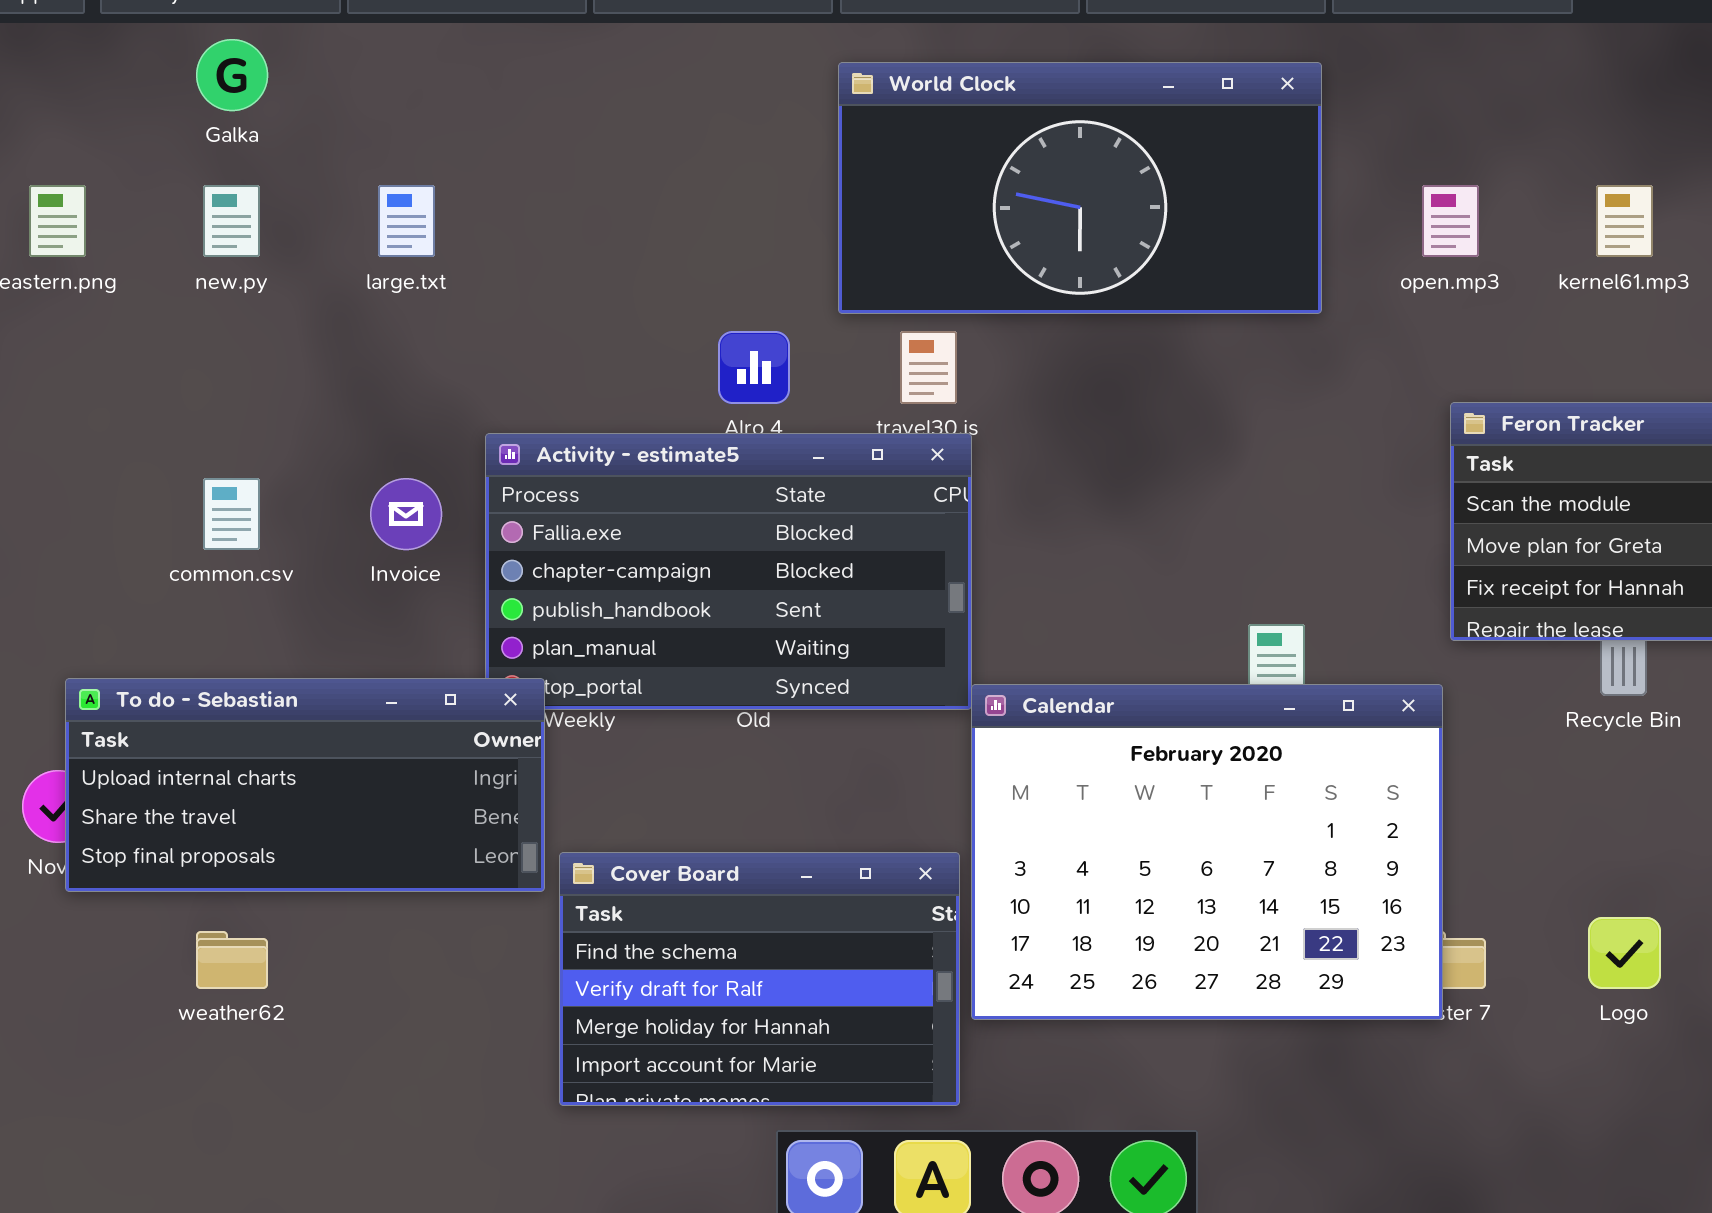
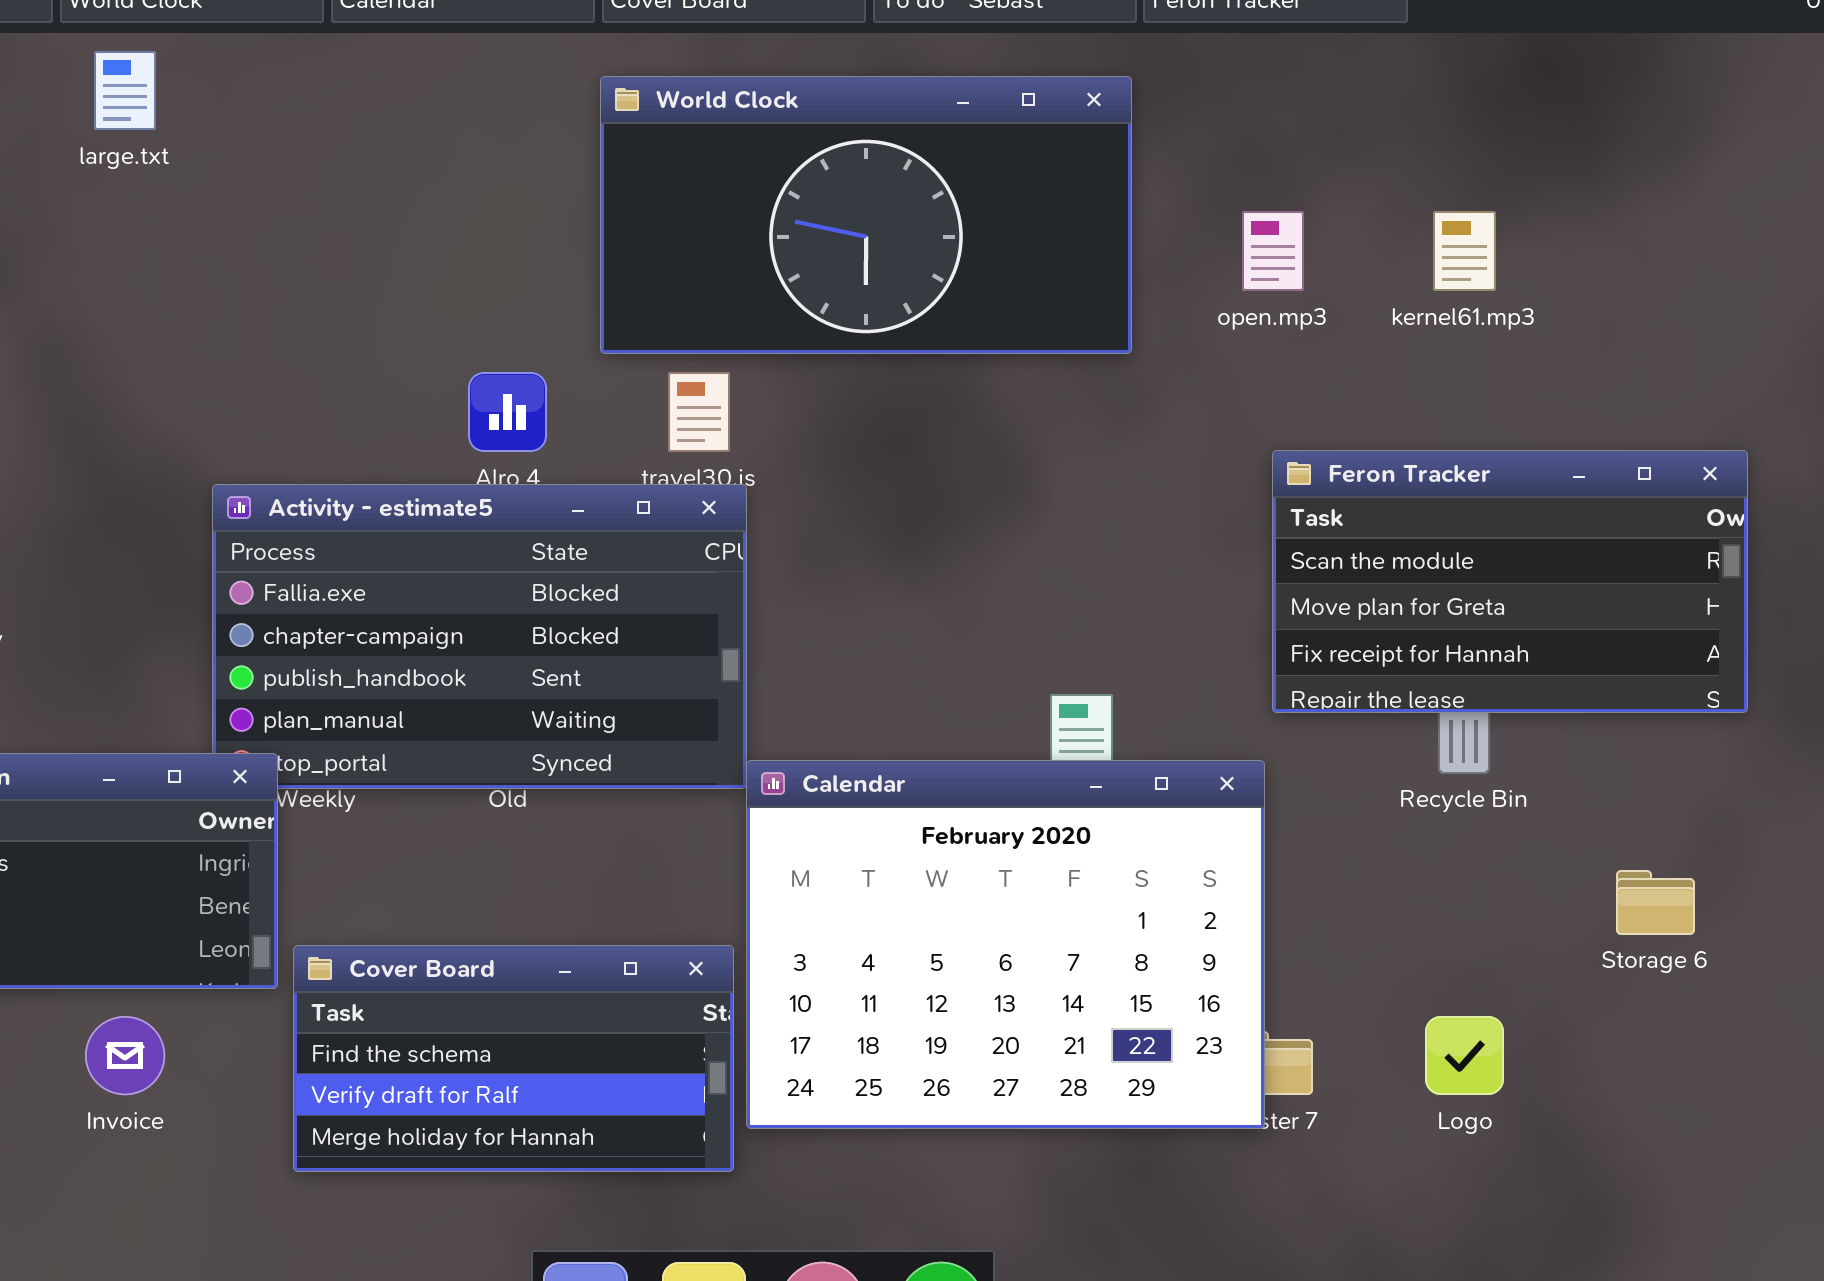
large.txt: [378,185,435,257] -> [94,51,156,130], moved
Invoice: [370,478,442,550] -> [85,1016,165,1095], moved
Cover Board: [559,852,960,1106] -> [293,945,734,1172], resized

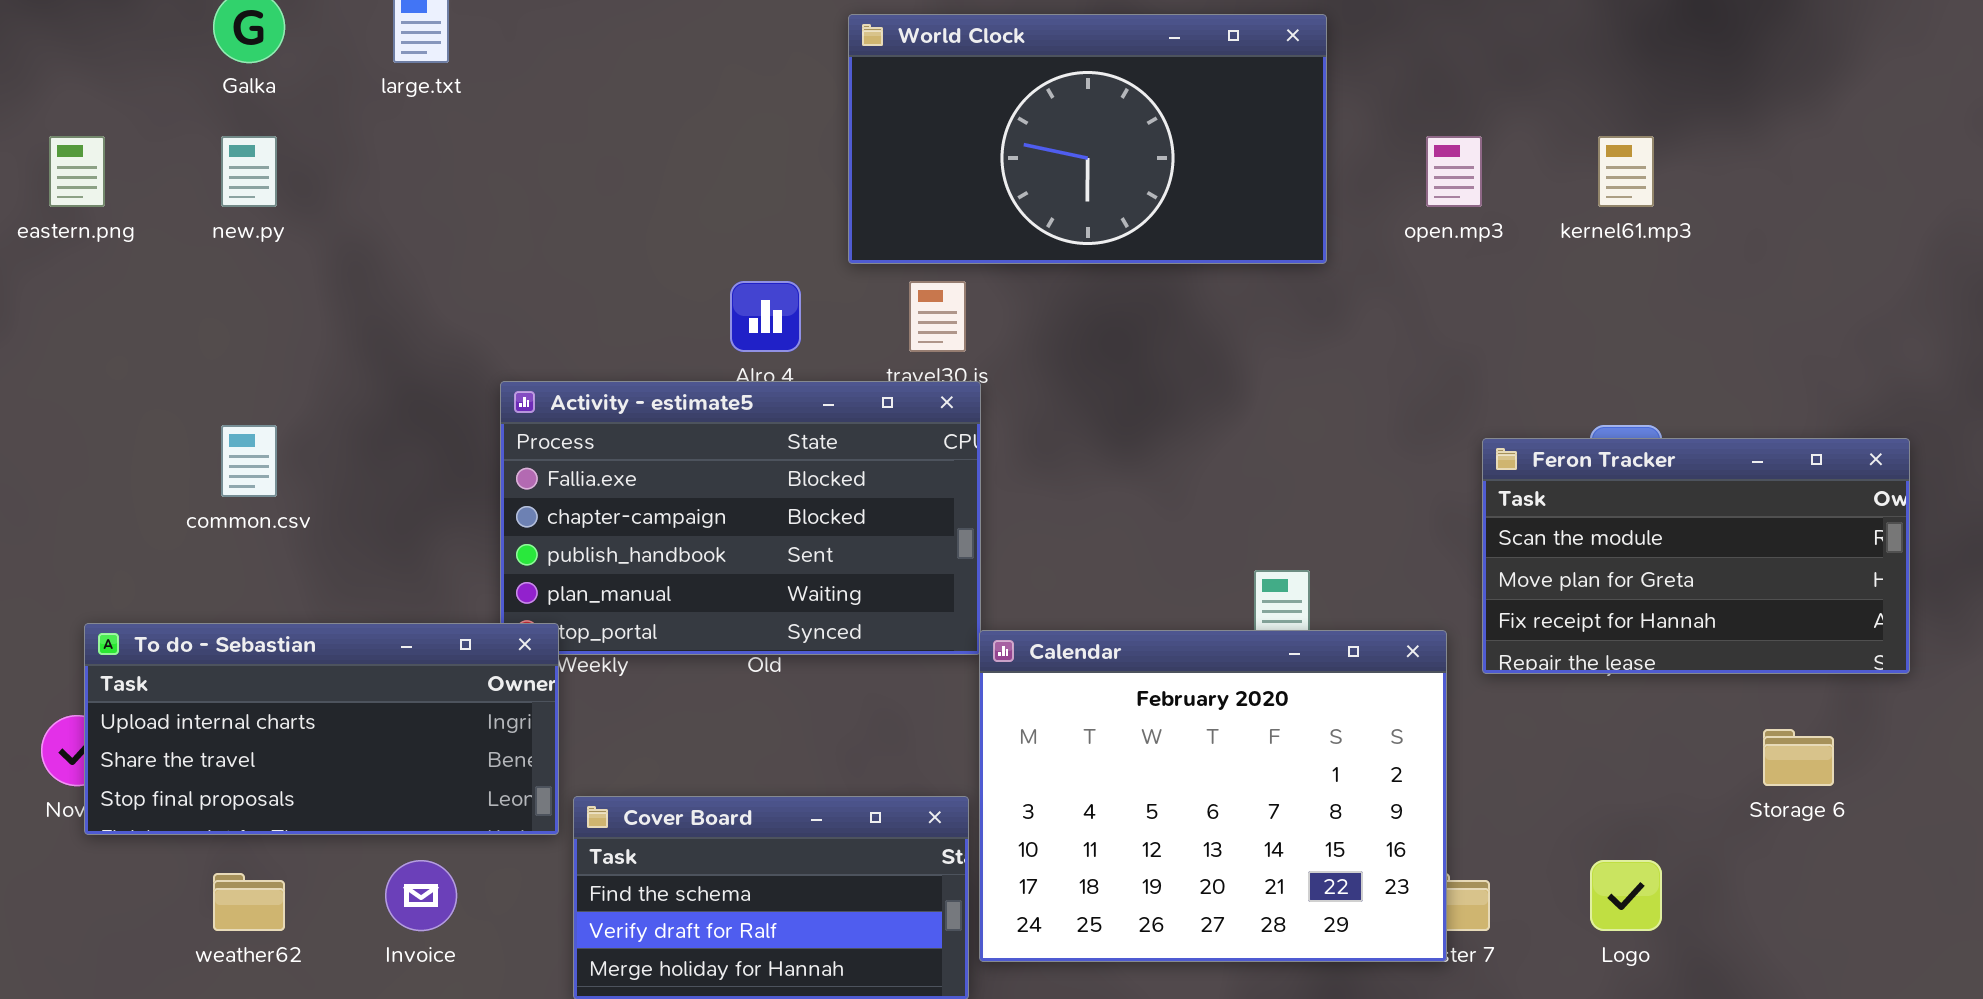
Feron Tracker: [1272,450,1748,713] -> [1482,438,1910,674], moved

